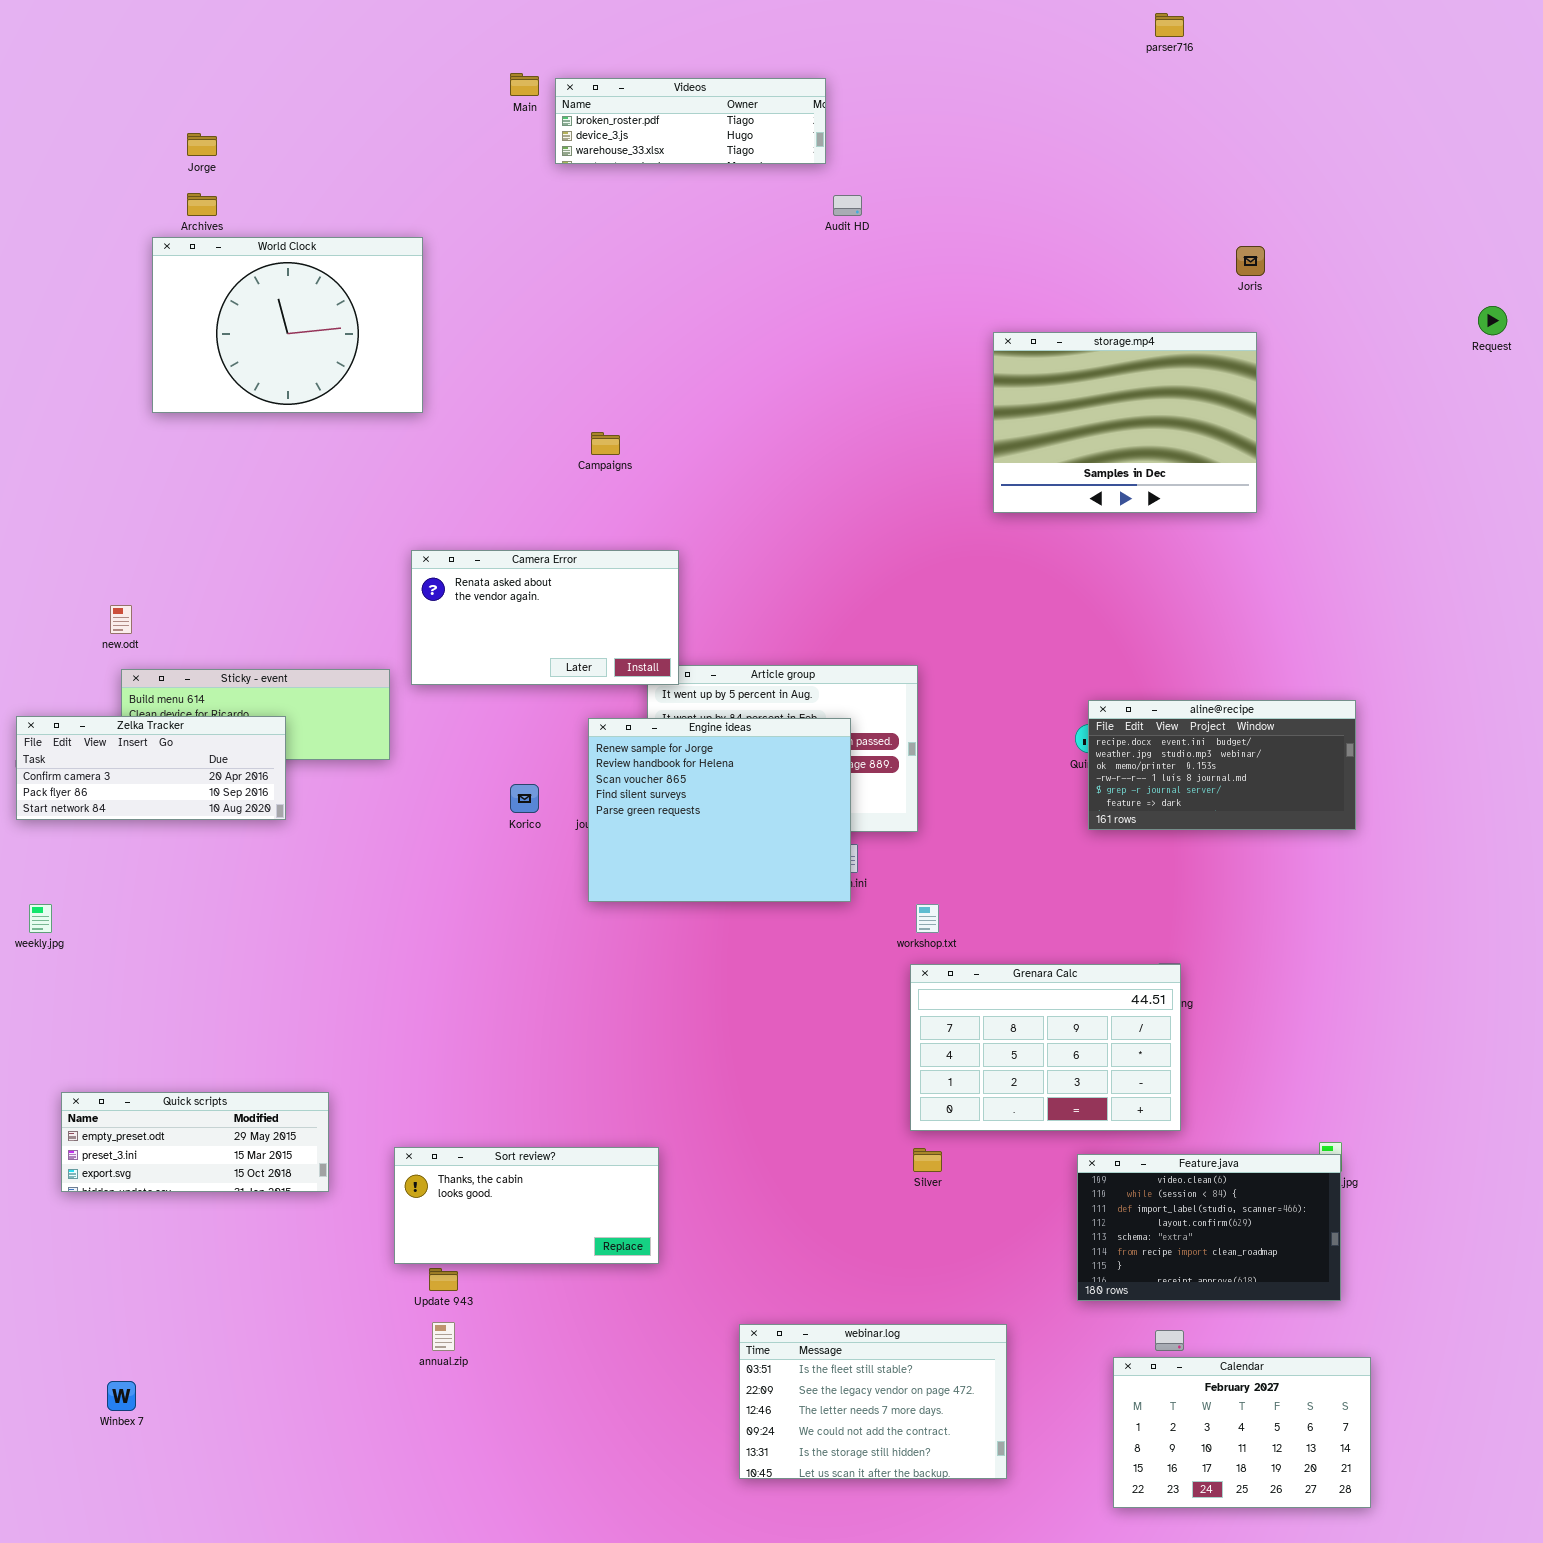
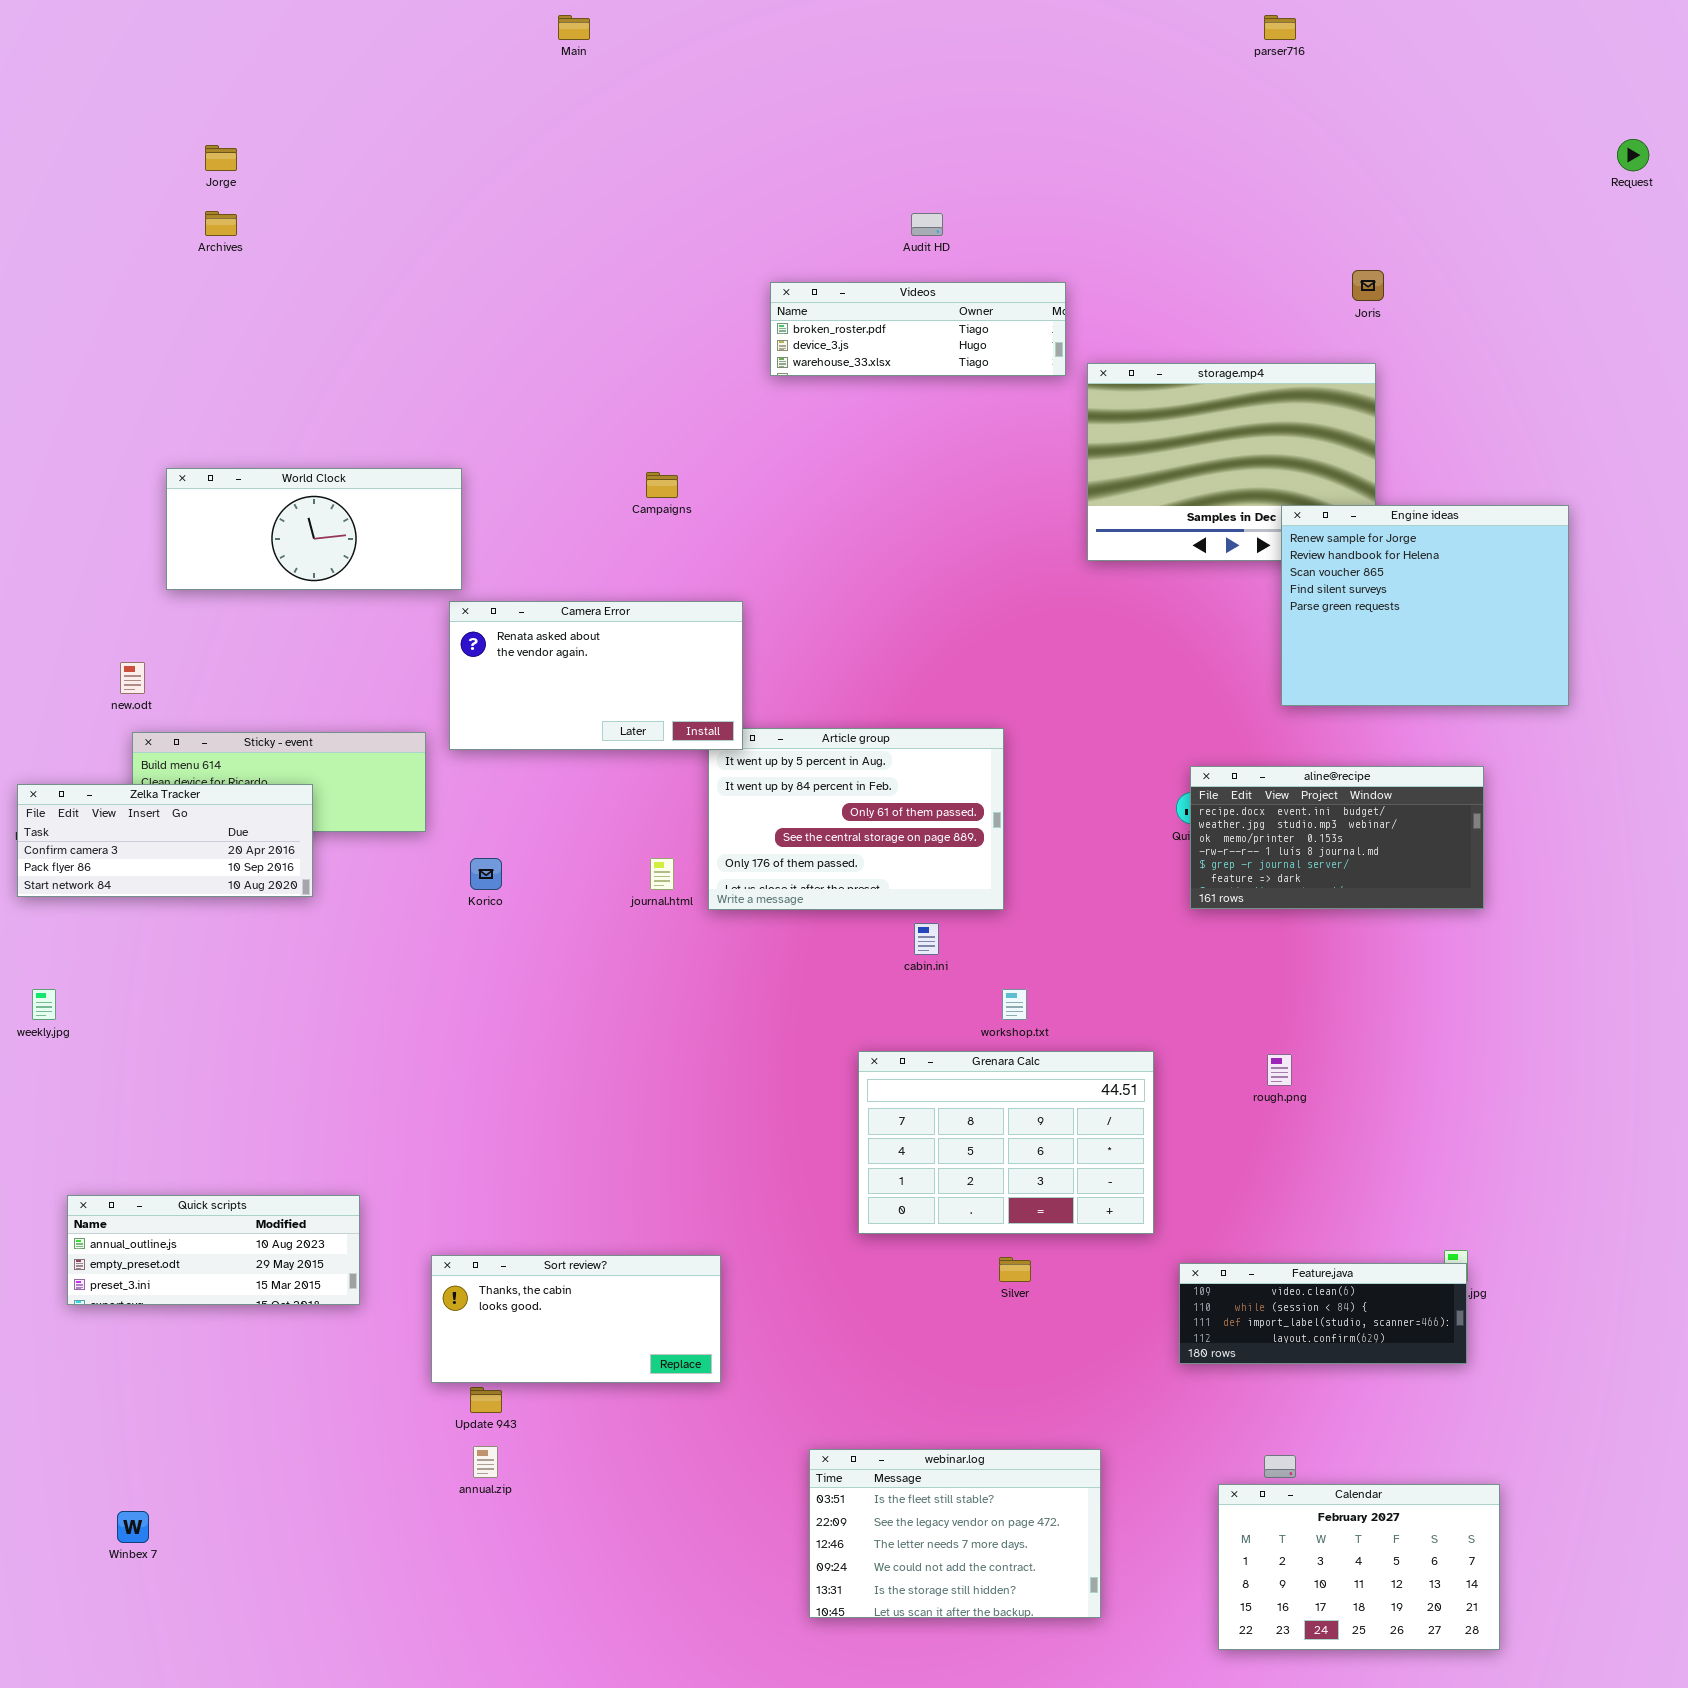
Main: [510,73,539,96] -> [558,15,590,40], moved
Videos: [555,78,826,164] -> [770,282,1066,376], moved
World Clock: [152,237,423,413] -> [166,468,462,590], moved, resized
Request: [1478,306,1507,335] -> [1617,139,1649,171], moved
Engine ideas: [588,718,851,902] -> [1281,505,1569,706], moved
Korico: [510,784,539,813] -> [470,858,502,890], moved
Grenara Calc: [910,964,1181,1131] -> [858,1051,1154,1234], moved
Quick scripts: [61,1092,329,1192] -> [67,1195,360,1305], scrolled up 1 row
Feature.java: [1077,1154,1341,1301] -> [1179,1263,1467,1364], resized

